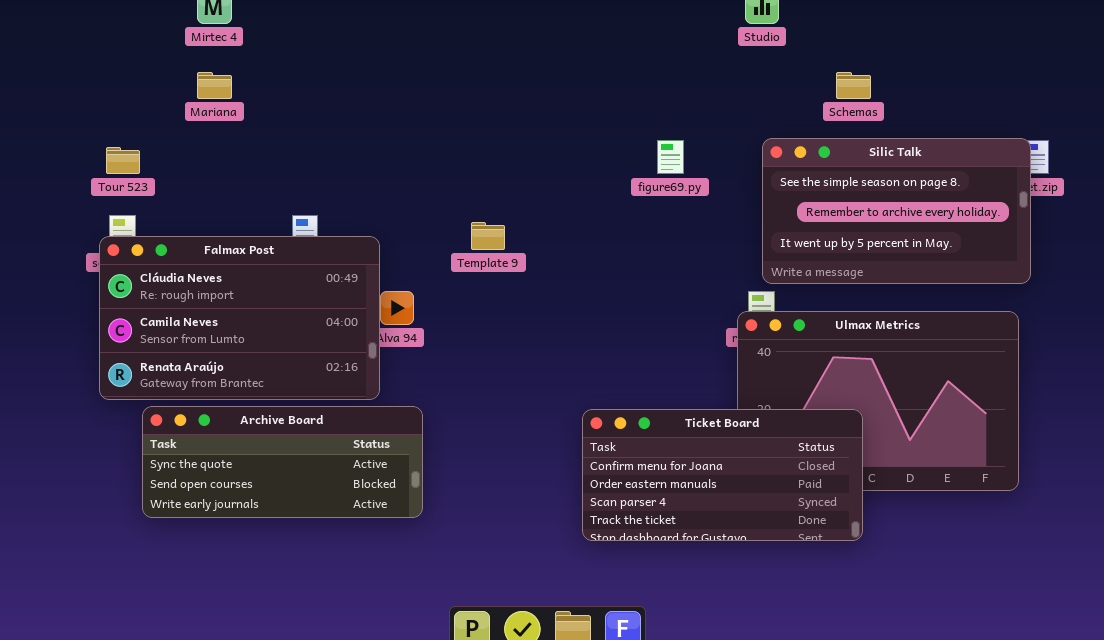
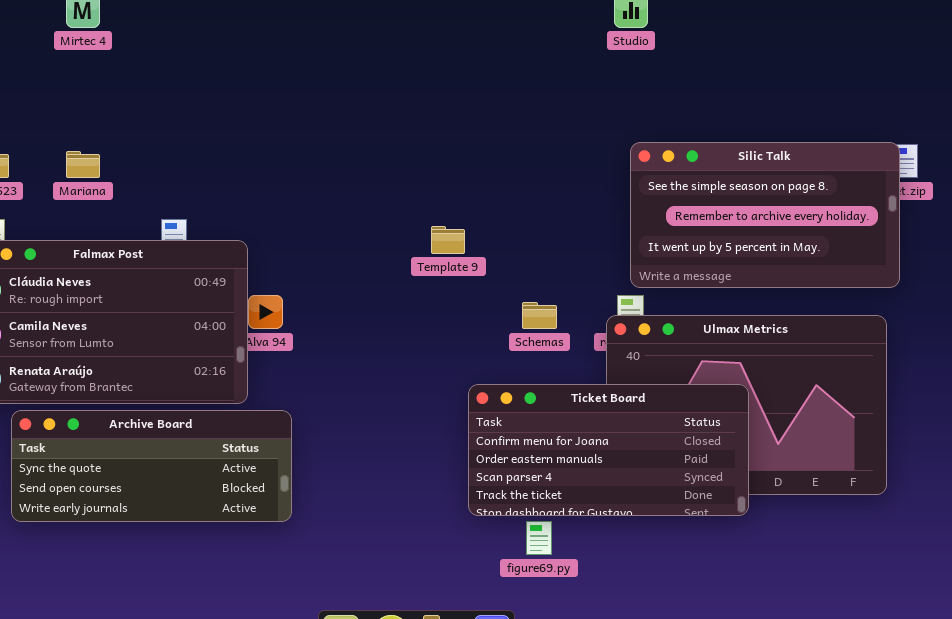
Mariana: [197,72,232,99] -> [66,151,100,178], moved
Schemas: [836,72,871,99] -> [522,302,557,329], moved
figure69.py: [657,140,684,174] -> [526,521,552,555], moved
Template 9: [471,222,505,250] -> [431,226,465,254], moved
Ticket Board: [582,409,863,541] -> [468,384,749,516], moved

